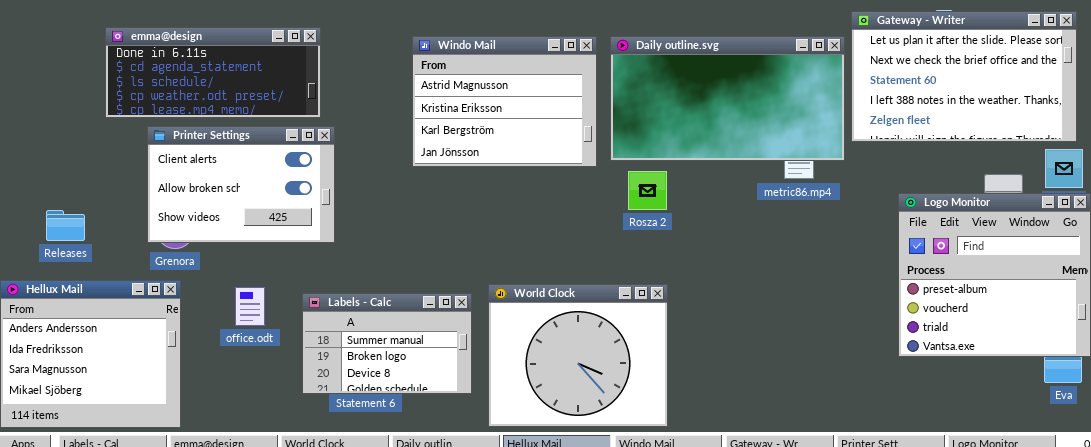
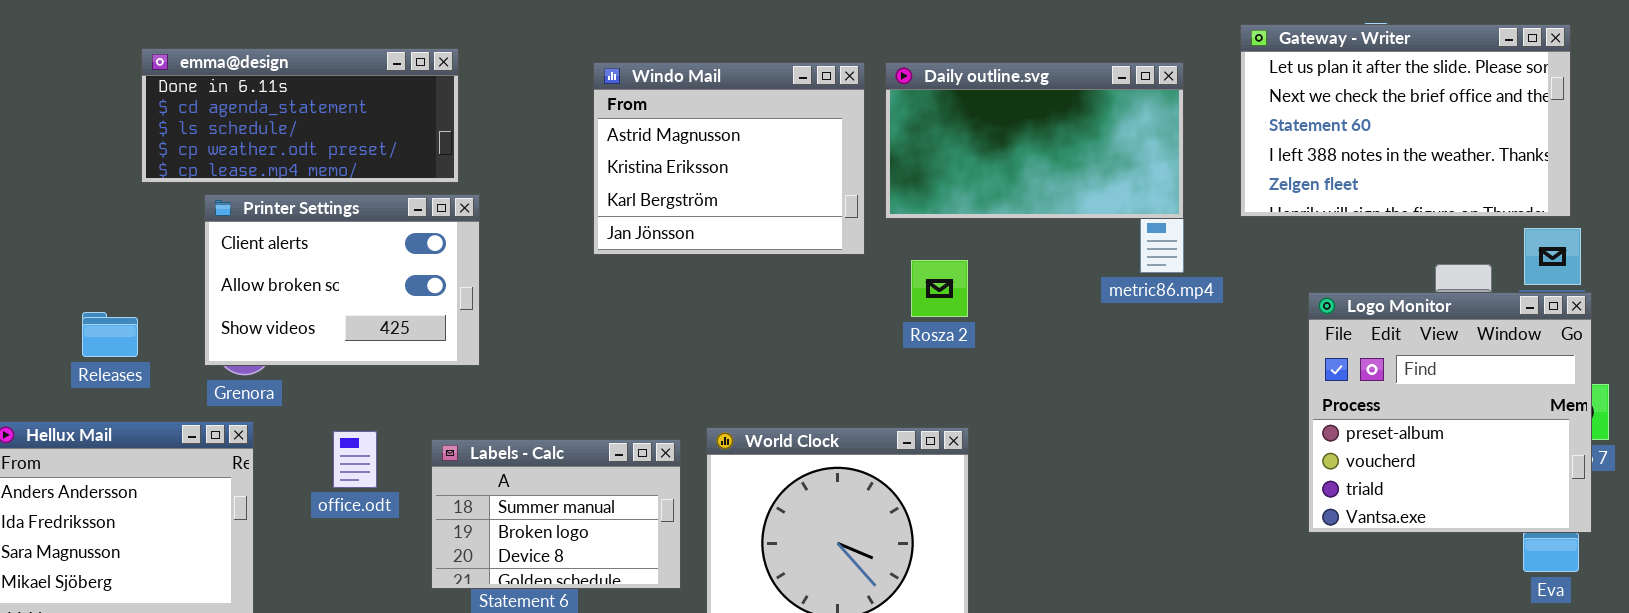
Daily outline.svg: [610,36,845,161] -> [885,62,1184,219], resized
Releases: [46,210,85,241] -> [82,312,138,357], moved

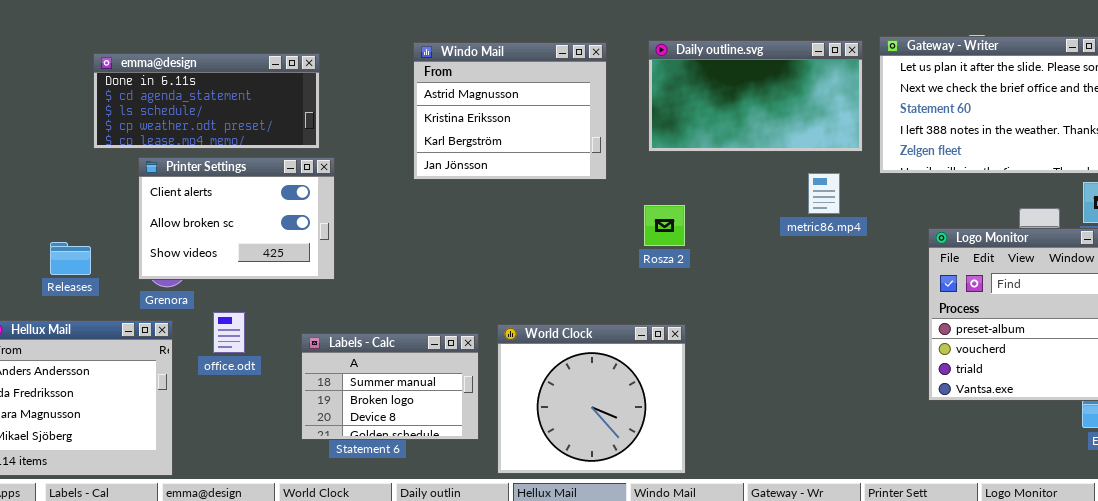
Windo Mail: [593,62,865,255] -> [413,42,607,180], moved
Daily outline.svg: [885,62,1184,219] -> [648,40,863,152], moved
office.odt: [333,431,377,488] -> [213,312,245,353], moved

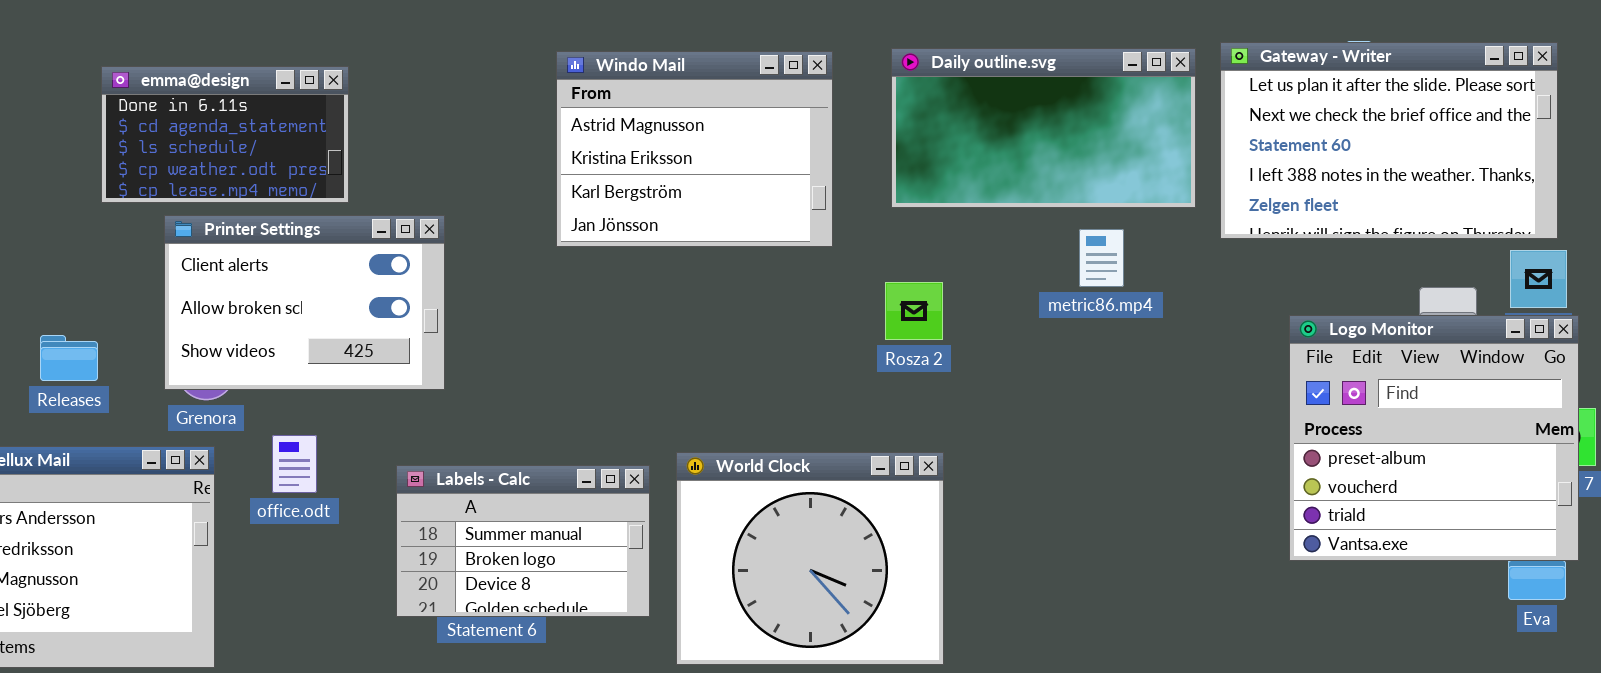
emma@design: [93,53,320,149] -> [101,66,349,203], resized
metric86.mp4: [808,173,840,214] -> [1079,229,1124,287], moved

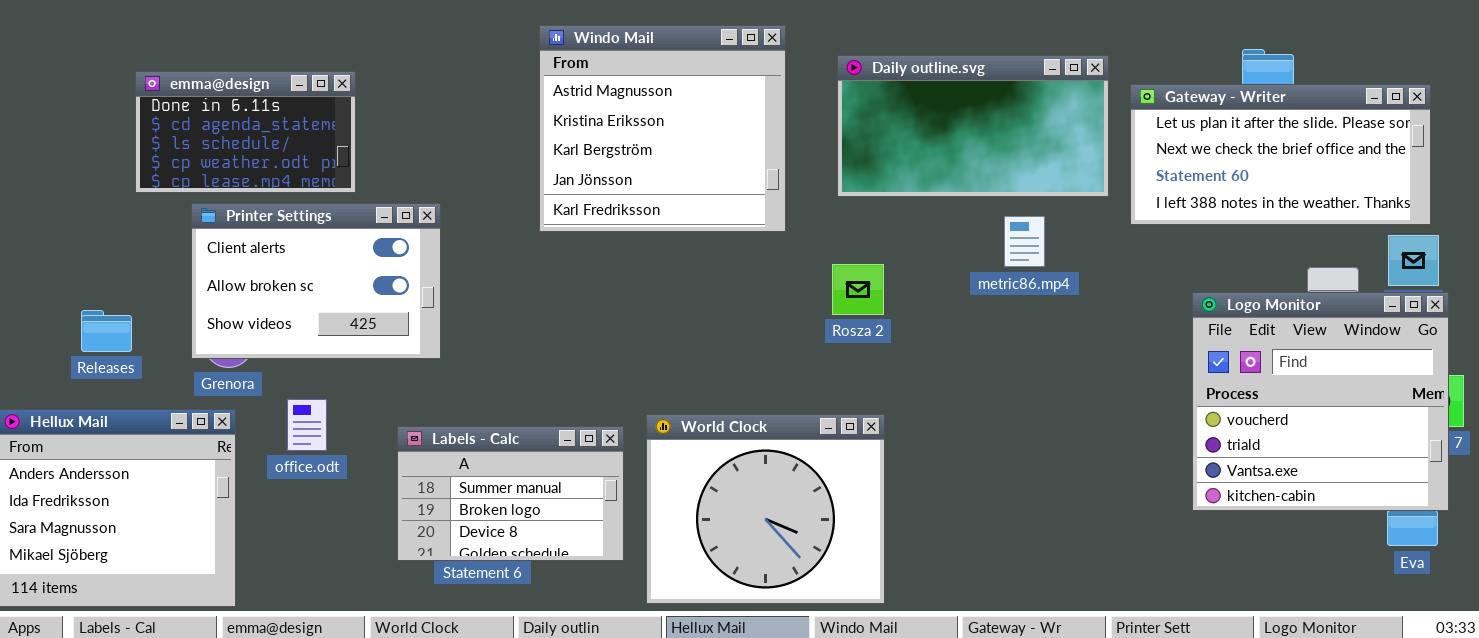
Gateway - Writer: [1220,42,1558,239] -> [1130,84,1431,225], resized
Windo Mail: [556,51,833,247] -> [539,25,786,232], resized
Logo Monitor: [1289,315,1579,561] -> [1192,292,1449,511], scrolled down 1 row

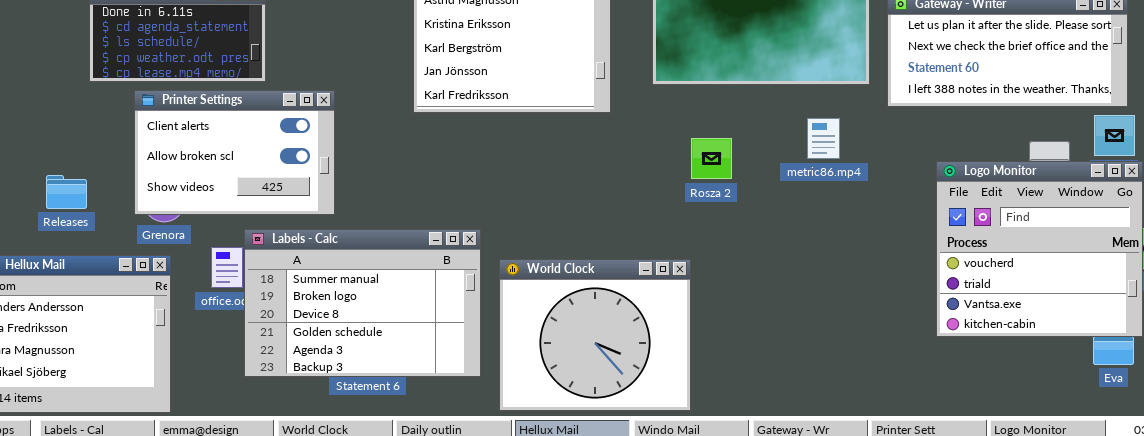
metric86.mp4: [1004,216,1045,267] -> [807,118,840,159], moved
Rosza 2: [832,264,884,315] -> [691,138,732,179], moved
Labels - Calc: [397,426,624,561] -> [244,229,481,377], resized

